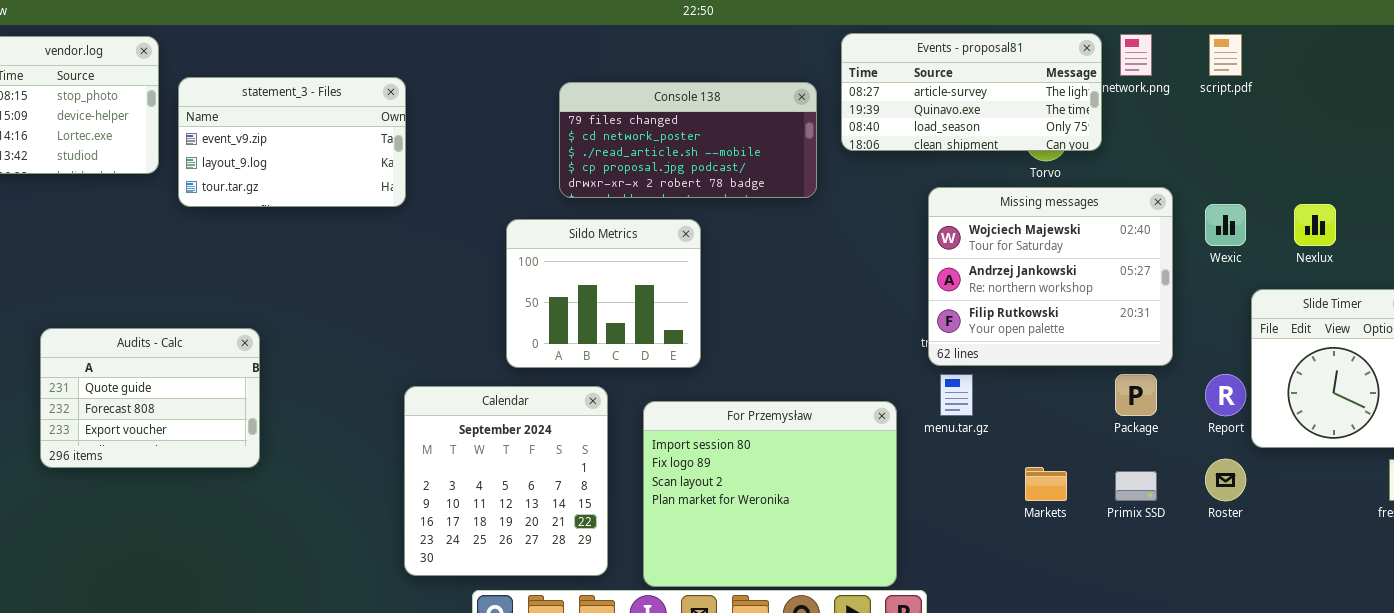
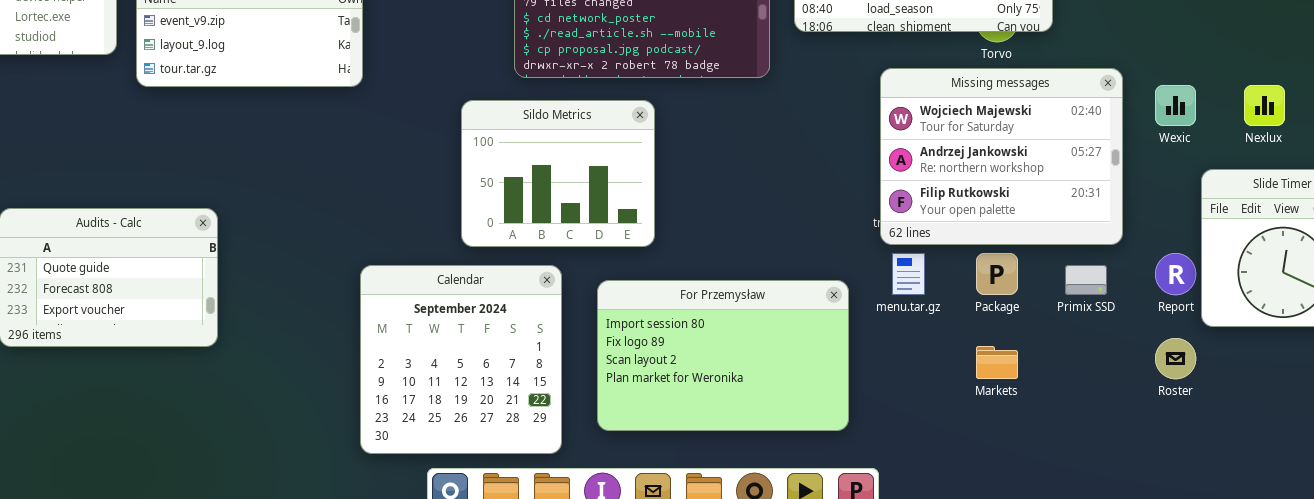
Package: [1115,374,1157,416] -> [976,253,1018,295], moved
For Przemysław: [643,401,897,587] -> [597,280,849,431], resized
Primix SSD: [1115,471,1157,501] -> [1065,265,1107,295], moved

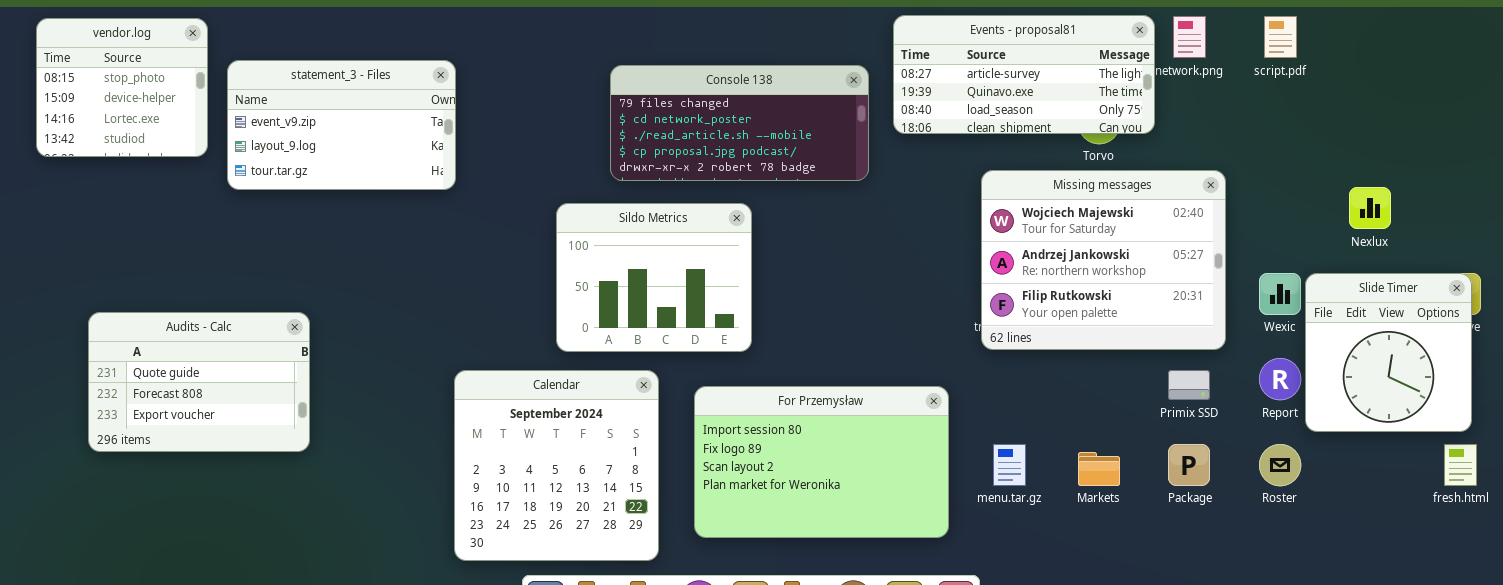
Wexic: [1155,85,1196,126] -> [1259,273,1301,315], moved
menu.tar.gz: [892,253,925,295] -> [993,444,1026,486], moved
Package: [976,253,1018,295] -> [1168,444,1210,486], moved

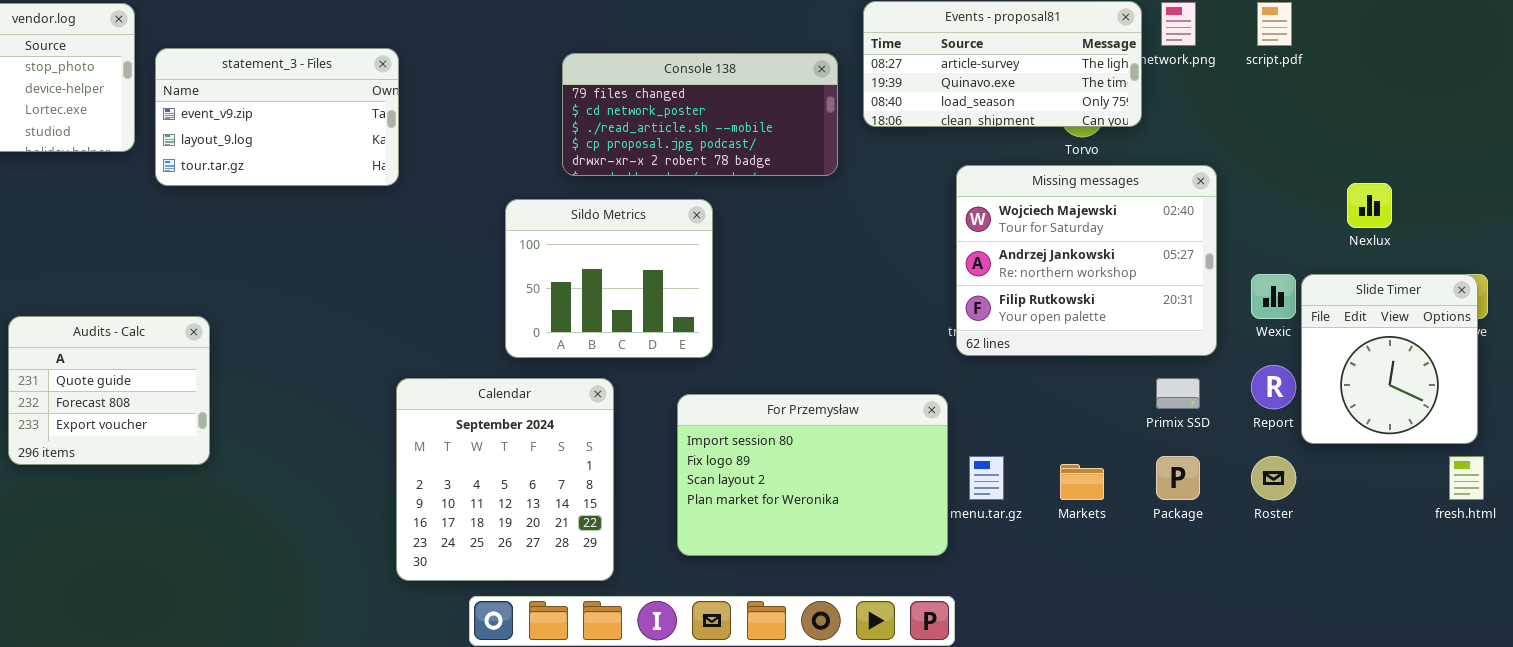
Audits - Calc: [88,312,310,452] -> [8,316,210,465], resized
For Przemysław: [694,386,949,538] -> [677,394,948,556], moved

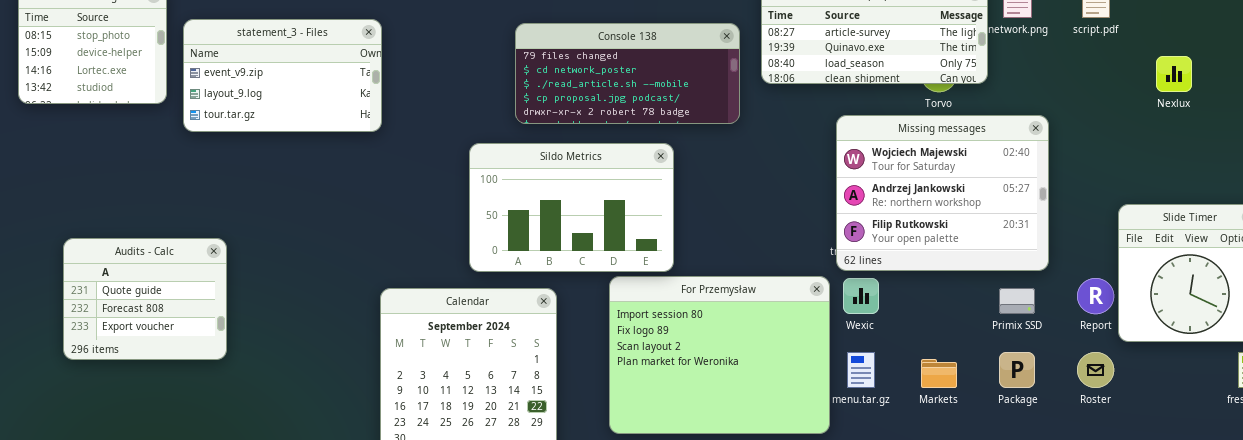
Nexlux: [1347,183,1392,228] -> [1156,56,1192,92], moved
Sildo Metrics: [505,199,713,358] -> [469,143,674,272], resized
Wexic: [1251,274,1296,319] -> [843,278,879,314], moved
For Przemysław: [677,394,948,556] -> [609,276,830,434], resized

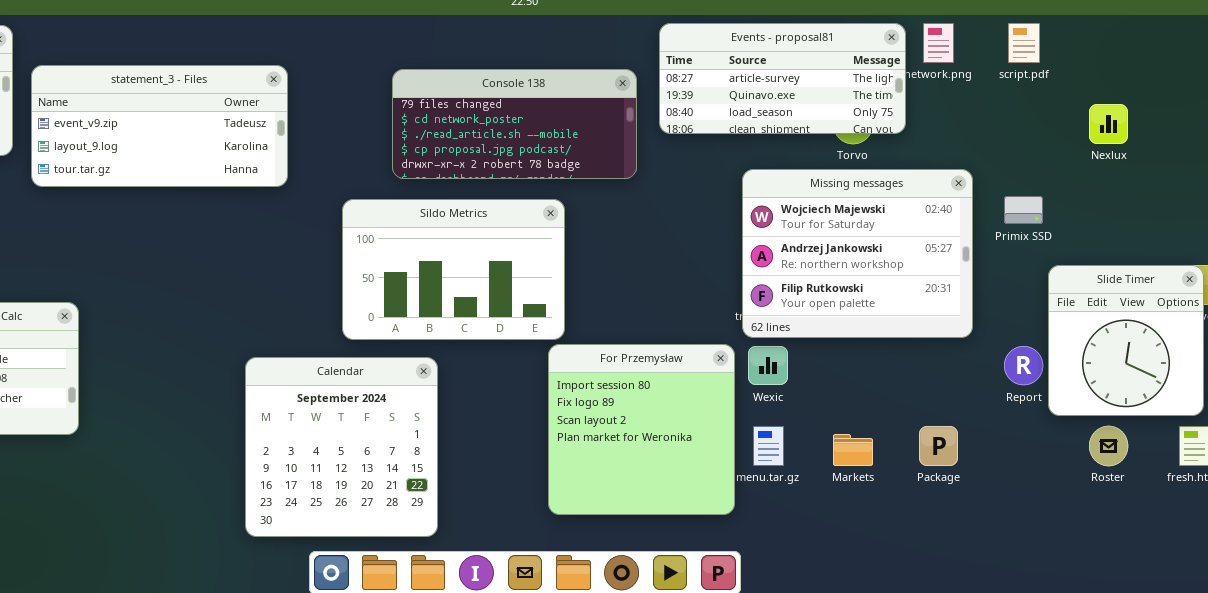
statement_3 - Files: [183,19,382,132] -> [31,65,288,187], resized
For Przemysław: [609,276,830,434] -> [548,344,735,515], resized
Primix SSD: [999,288,1035,314] -> [1004,196,1043,224], moved
Roster: [1077,352,1114,388] -> [1089,426,1128,466], moved

